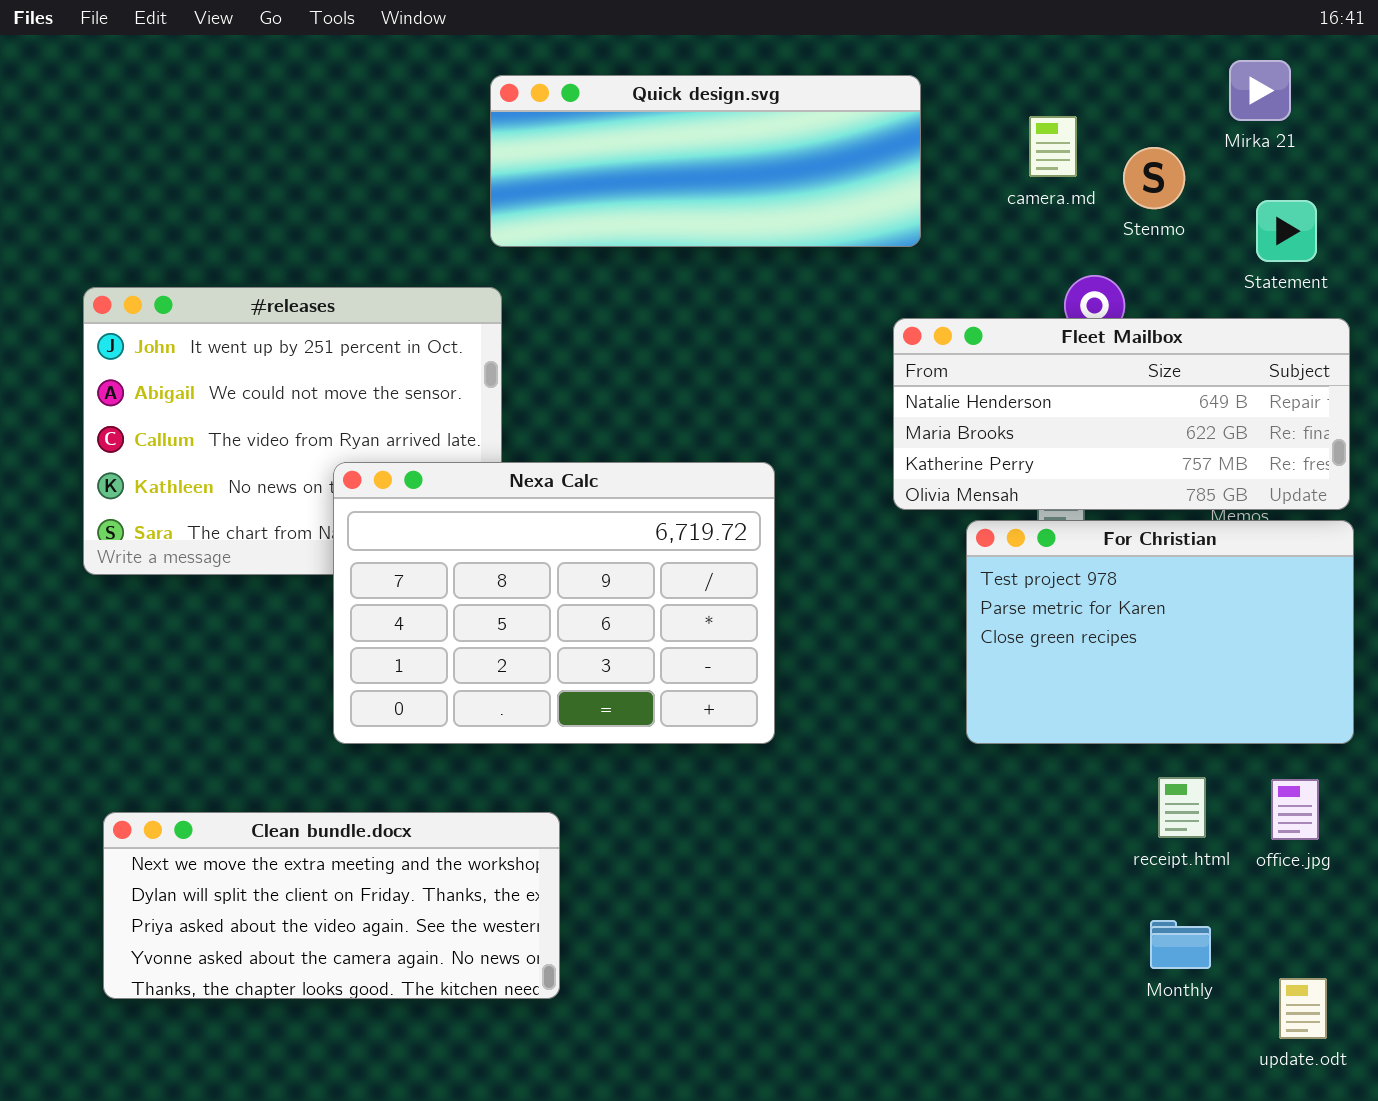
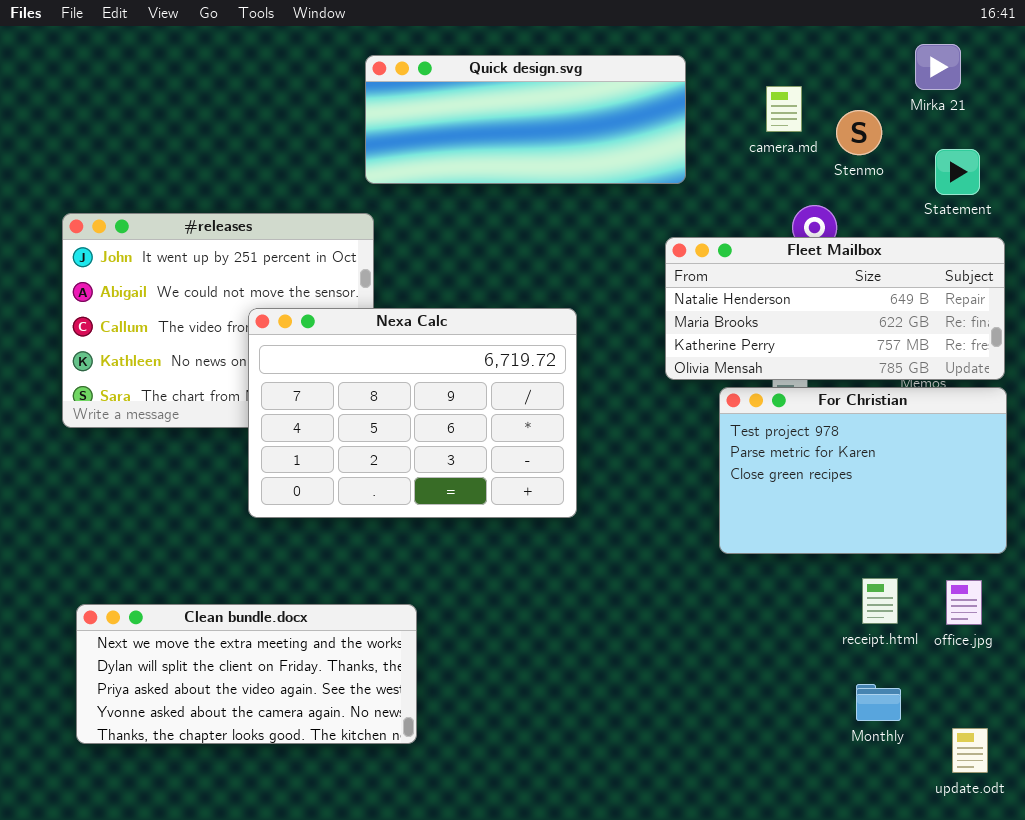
Nexa Calc: [333,462,775,744] -> [248,308,577,518], moved

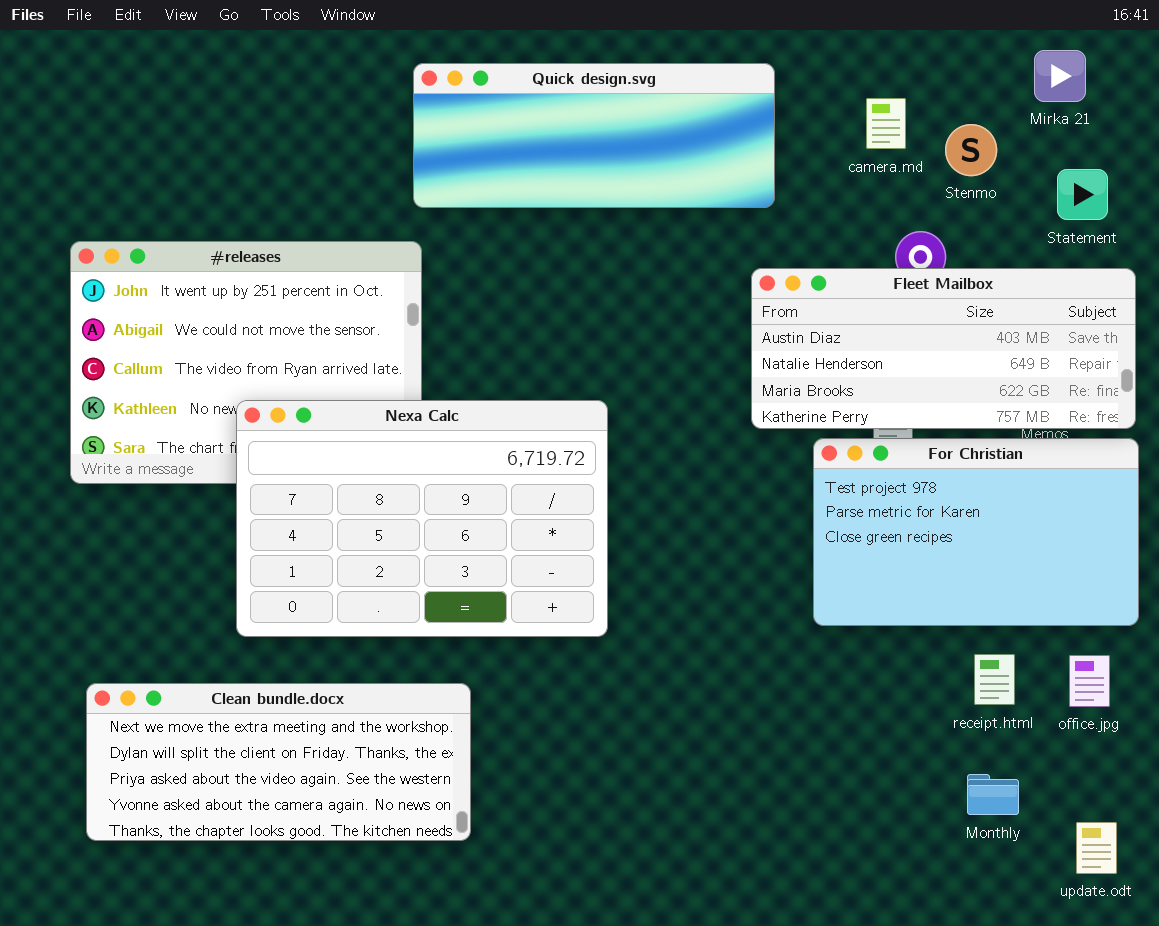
Fleet Mailbox: [665,237,1005,380] -> [751,268,1136,429], scrolled up 1 row
Nexa Calc: [248,308,577,518] -> [236,400,608,637], moved

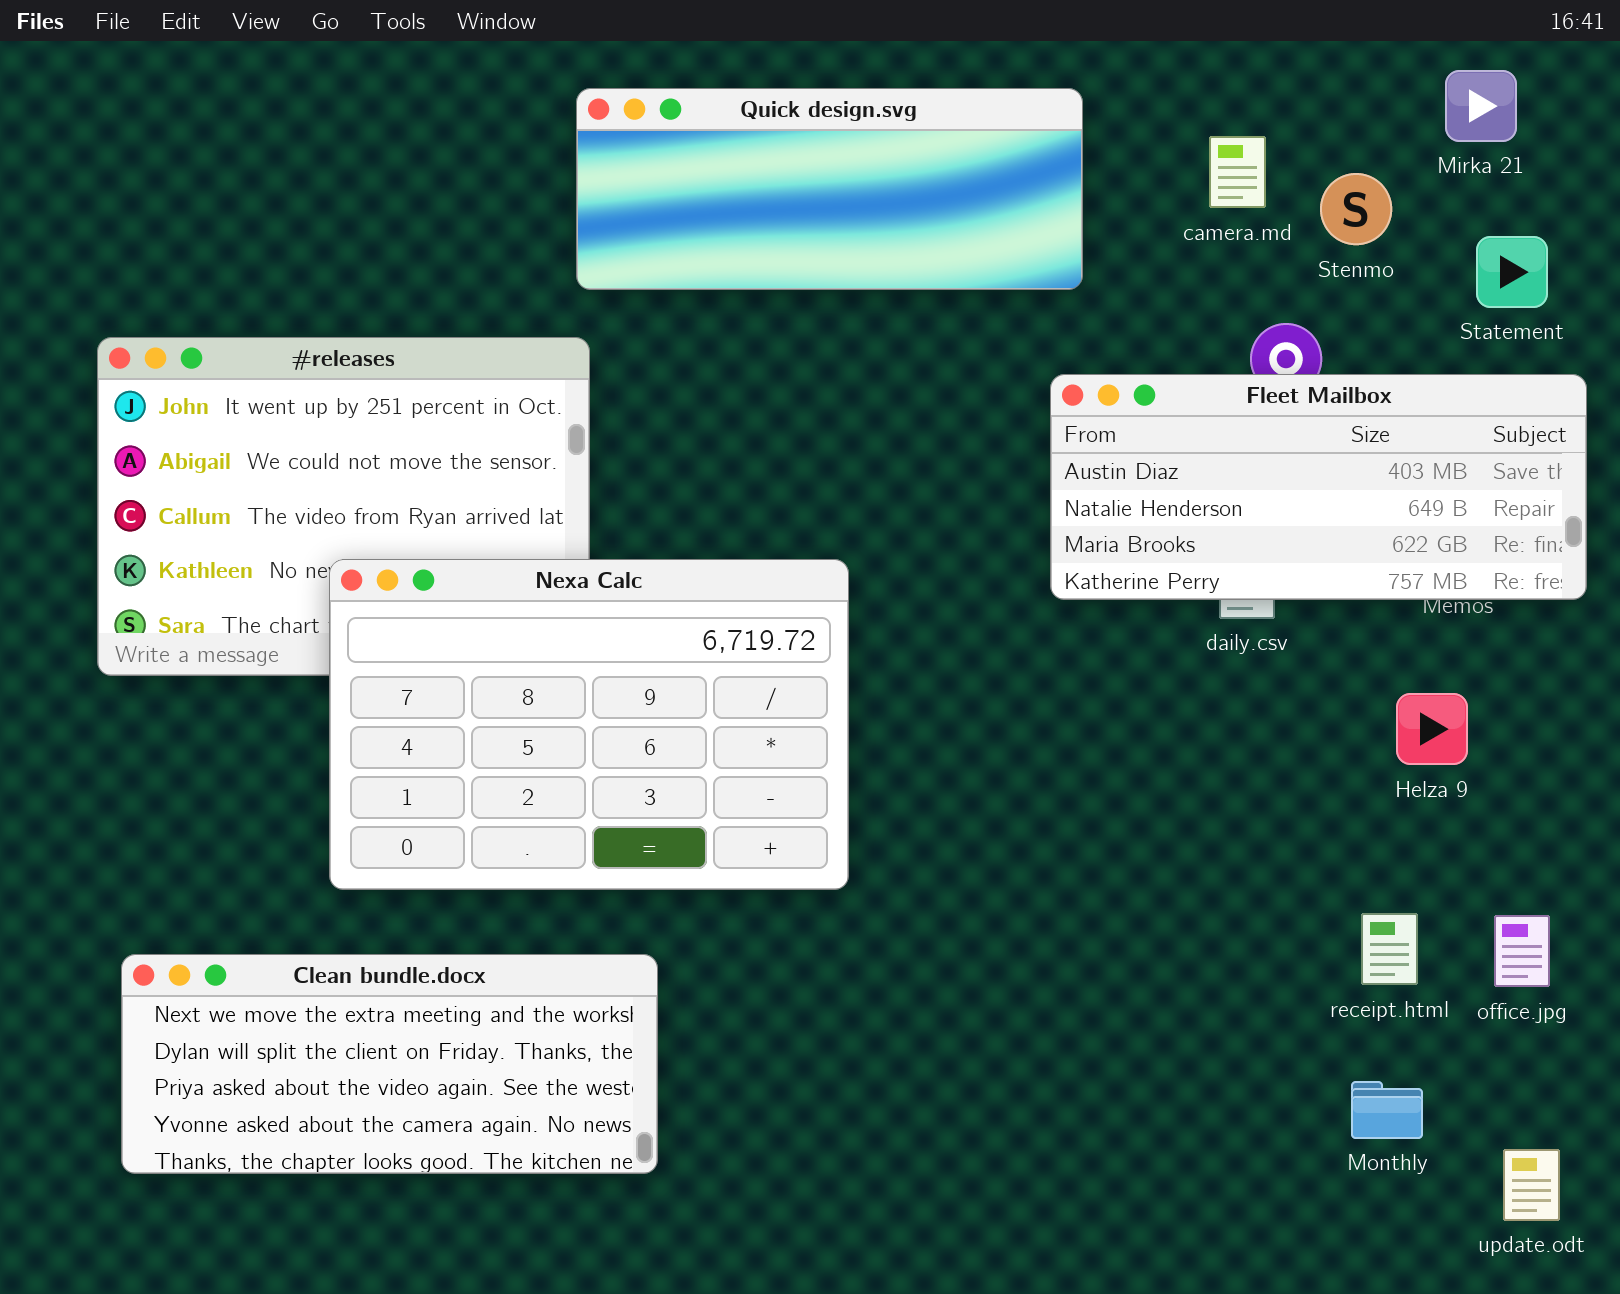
For Christian: [813,438,1139,626] -> none, closed

